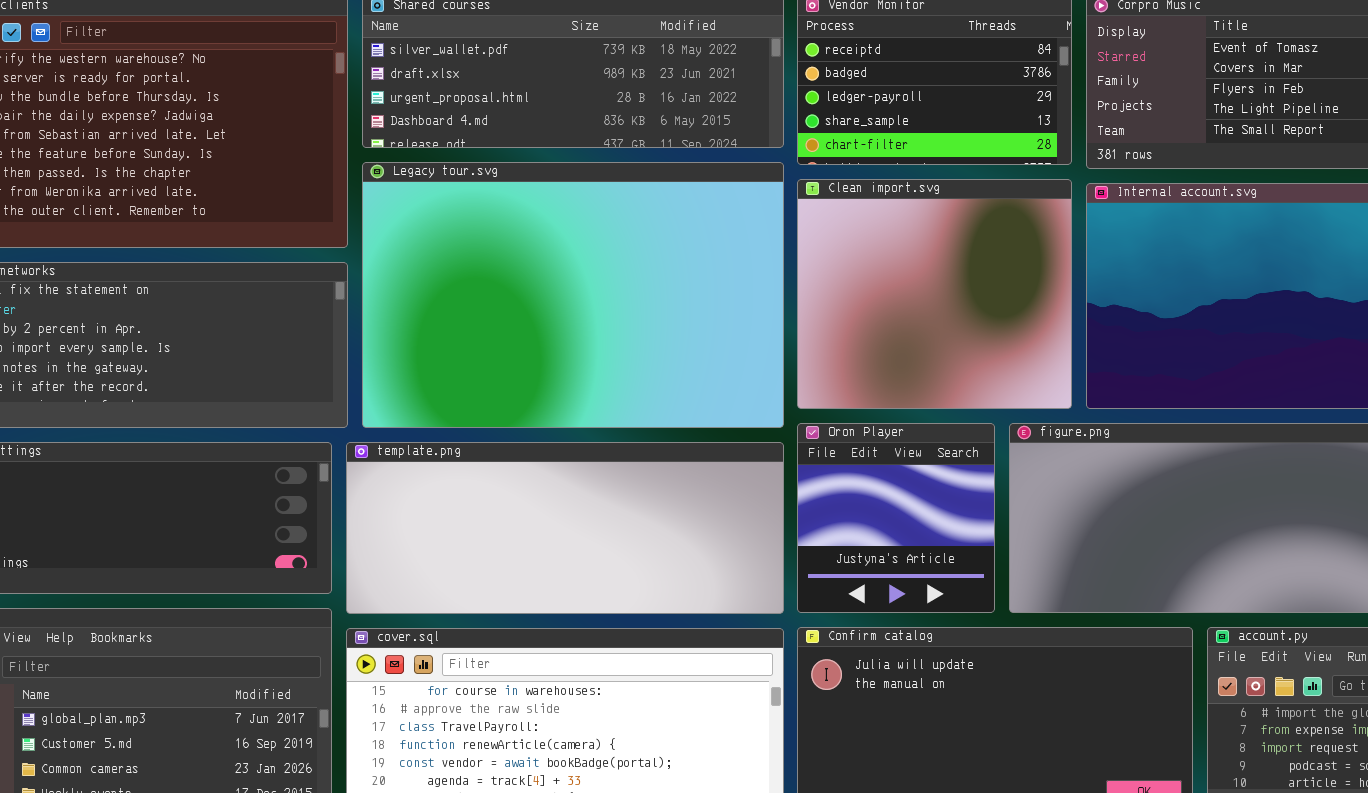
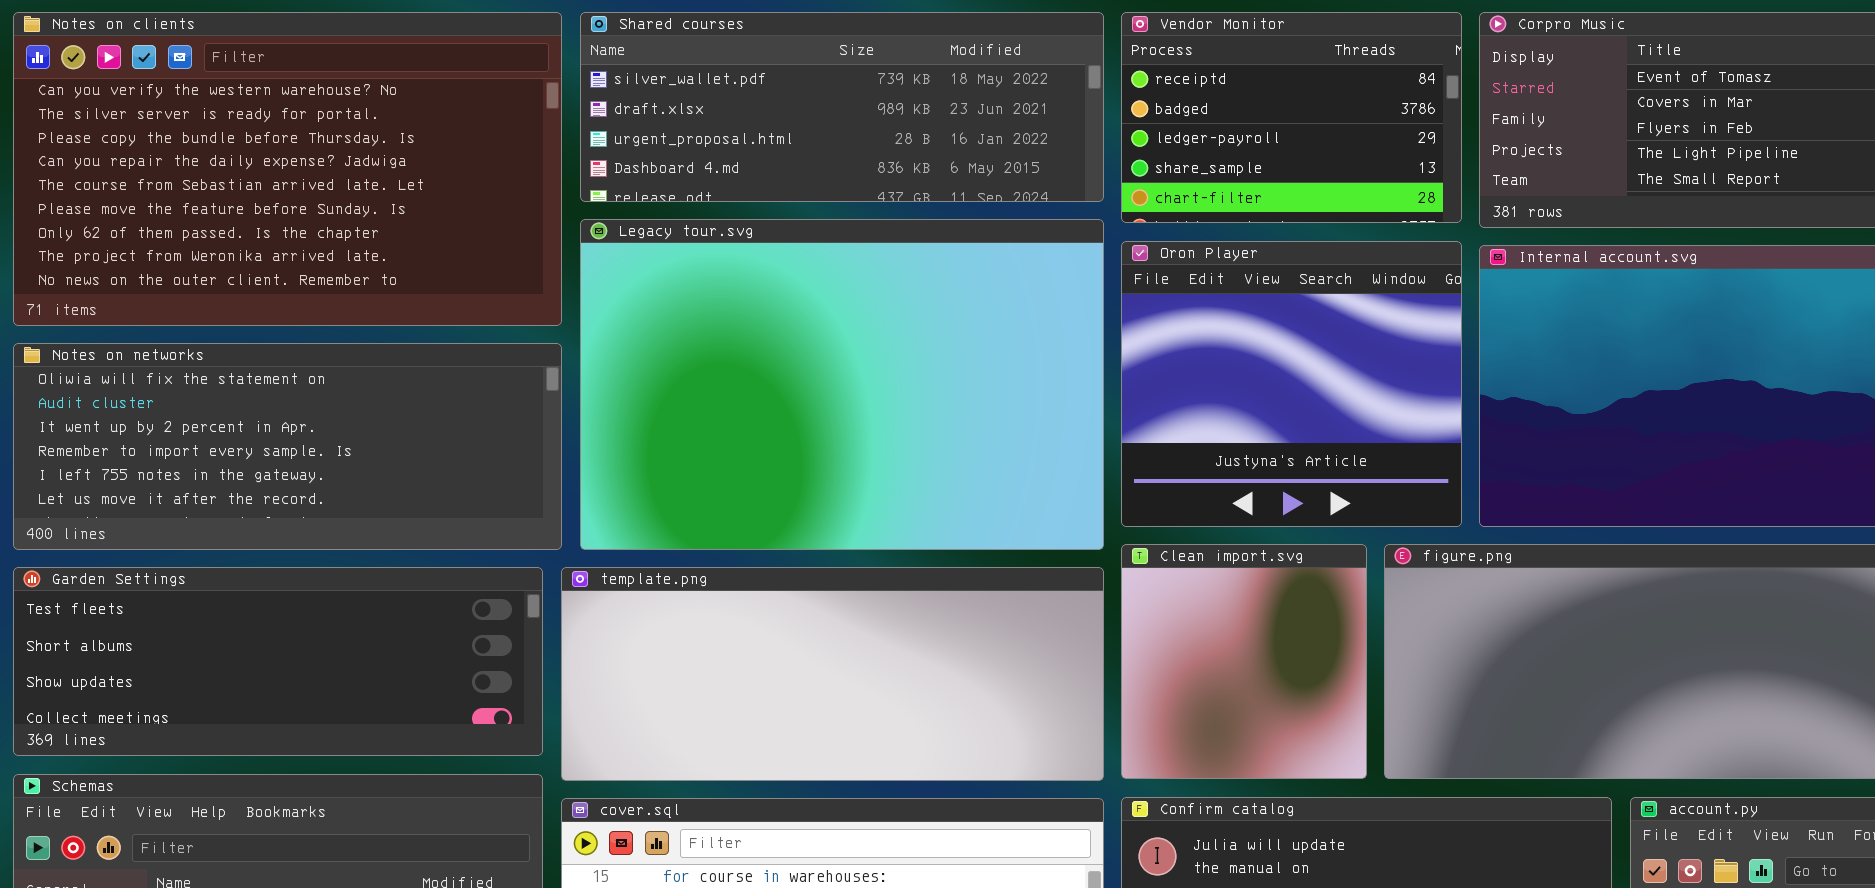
Clean import.svg: [797,179,1072,409] -> [1121,544,1367,779], moved, resized
Oron Player: [797,423,995,613] -> [1121,241,1462,527], moved, resized

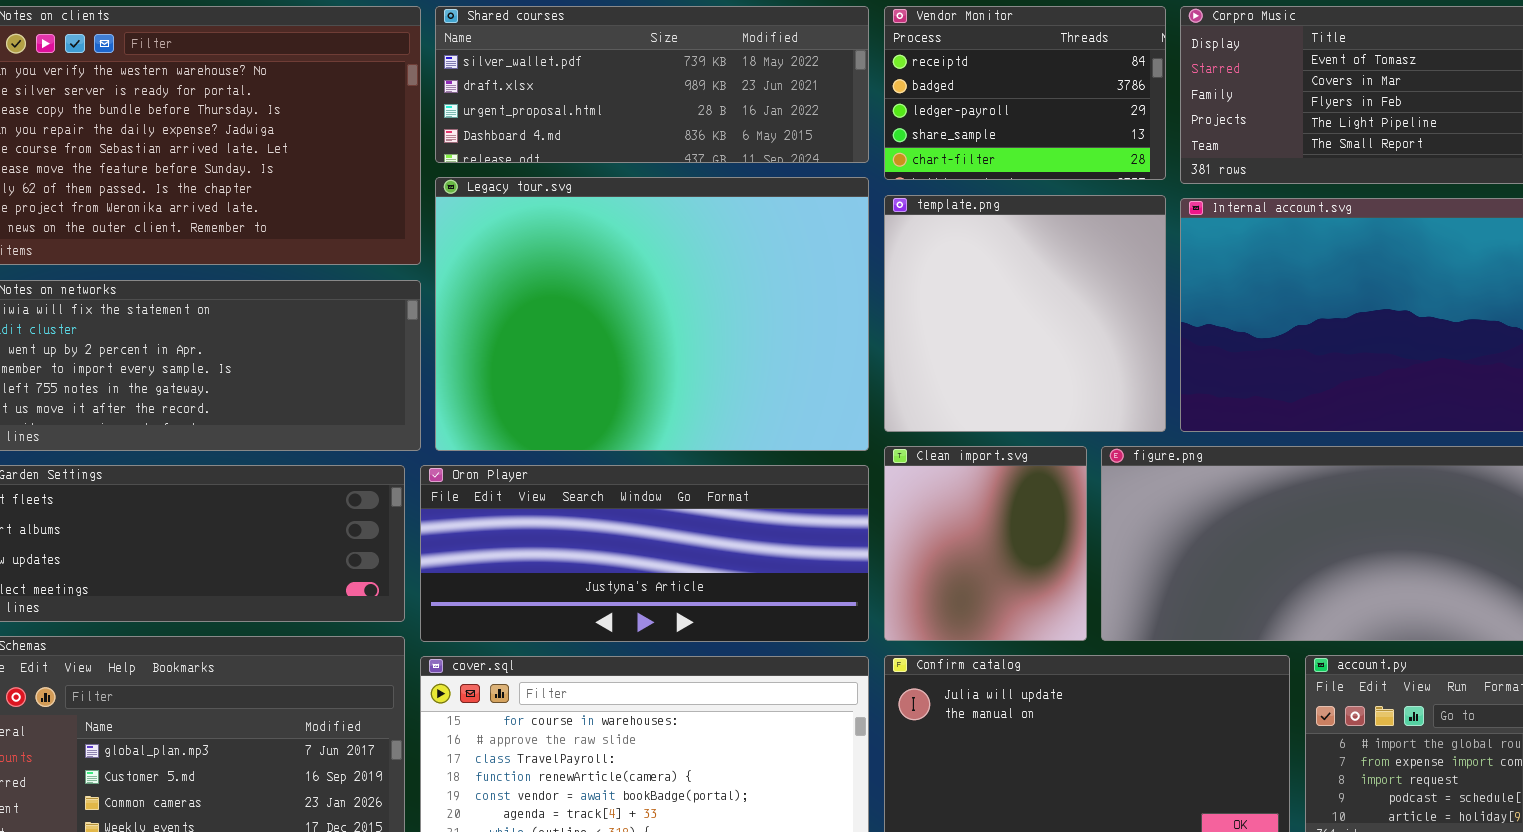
Oron Player: [1121,241,1462,527] -> [420,465,869,642], moved, resized
template.png: [561,567,1104,781] -> [884,195,1166,432], moved, resized

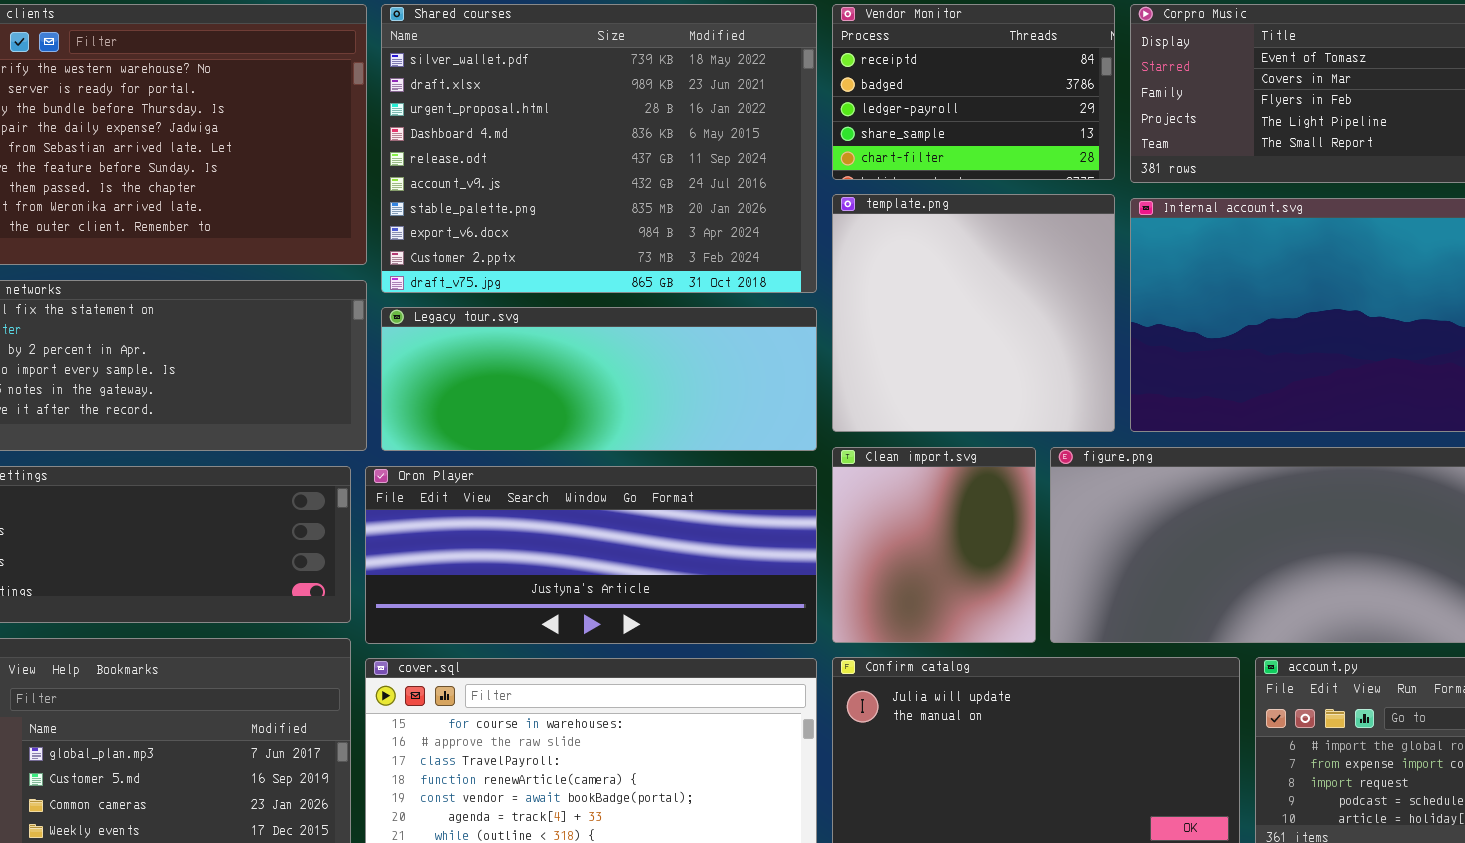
Shared courses: [435,6,869,163] -> [381,4,817,293], resized
Legacy tour.svg: [435,177,869,451] -> [381,307,817,451], resized

